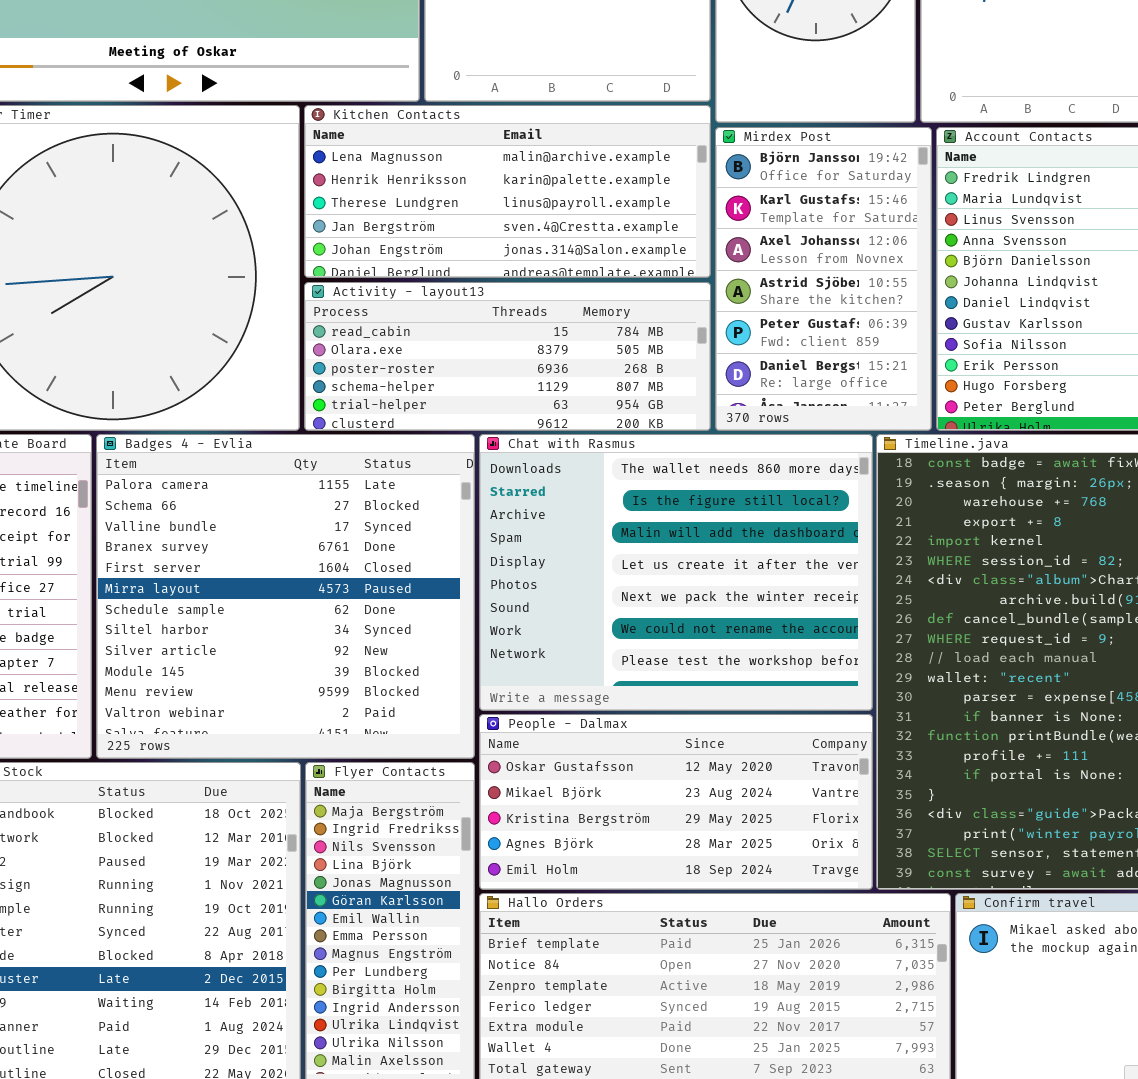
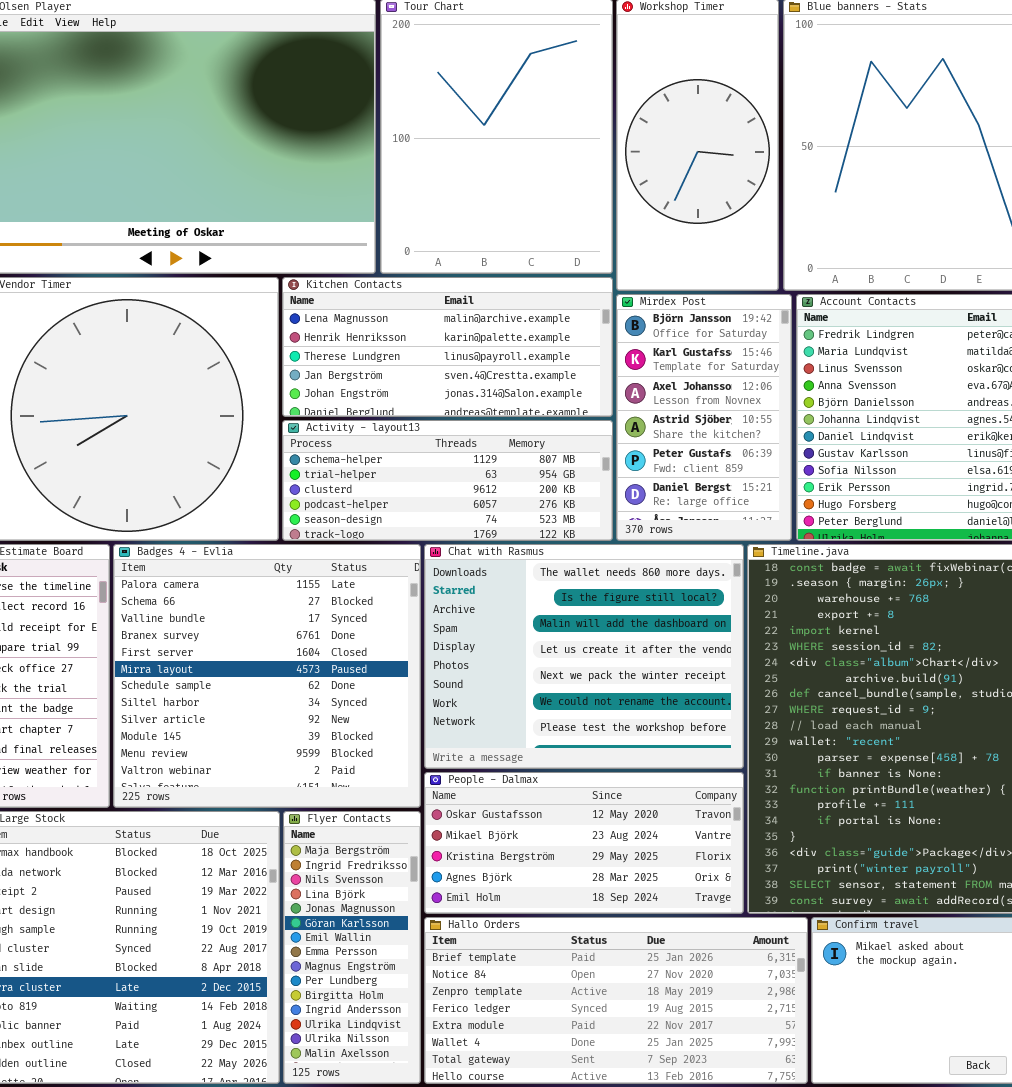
Activity - layout13: [304,282,711,431] -> [282,420,613,541], scrolled down 3 rows

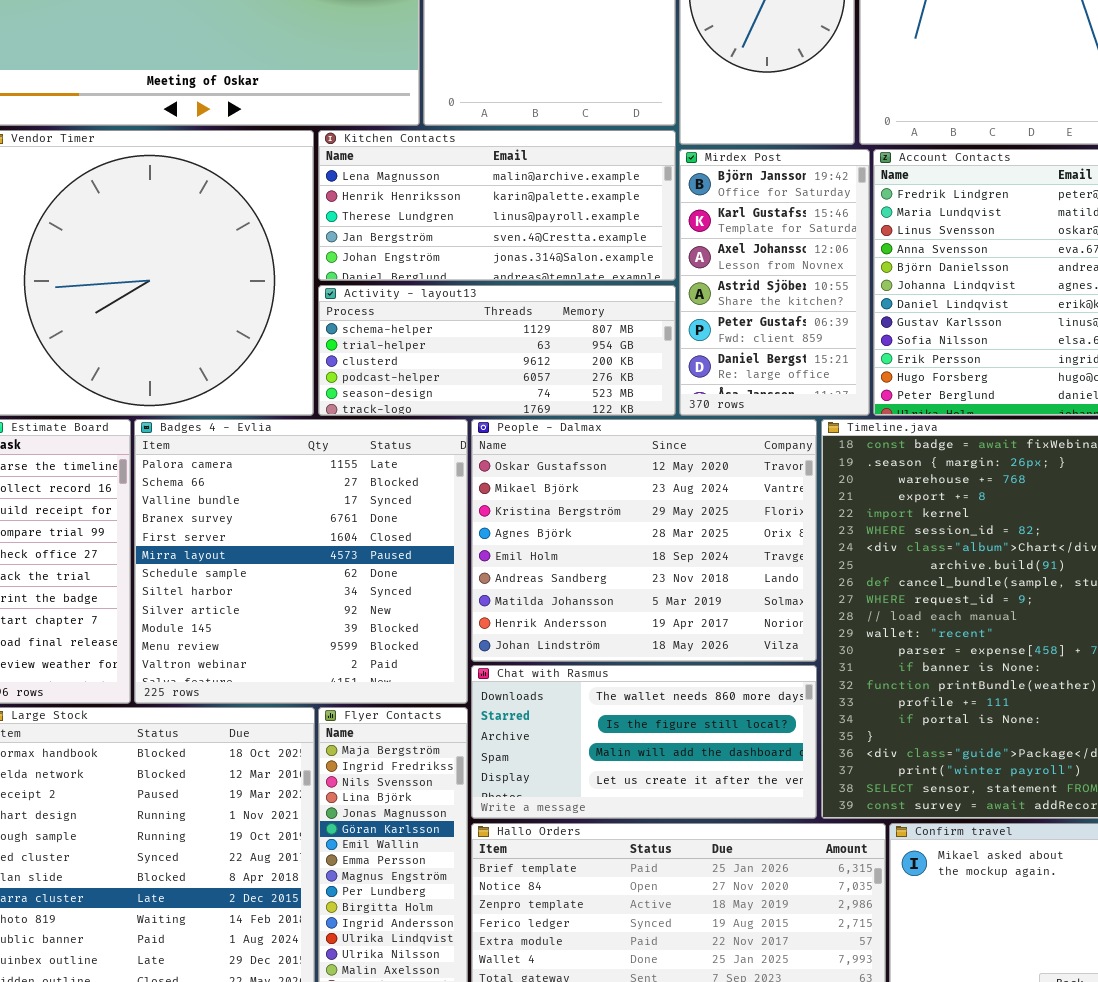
Chat with Rasmus: [424,544,744,769] -> [471,665,817,819], moved, resized
People - Dalmax: [424,772,744,914] -> [471,419,817,662], moved, resized

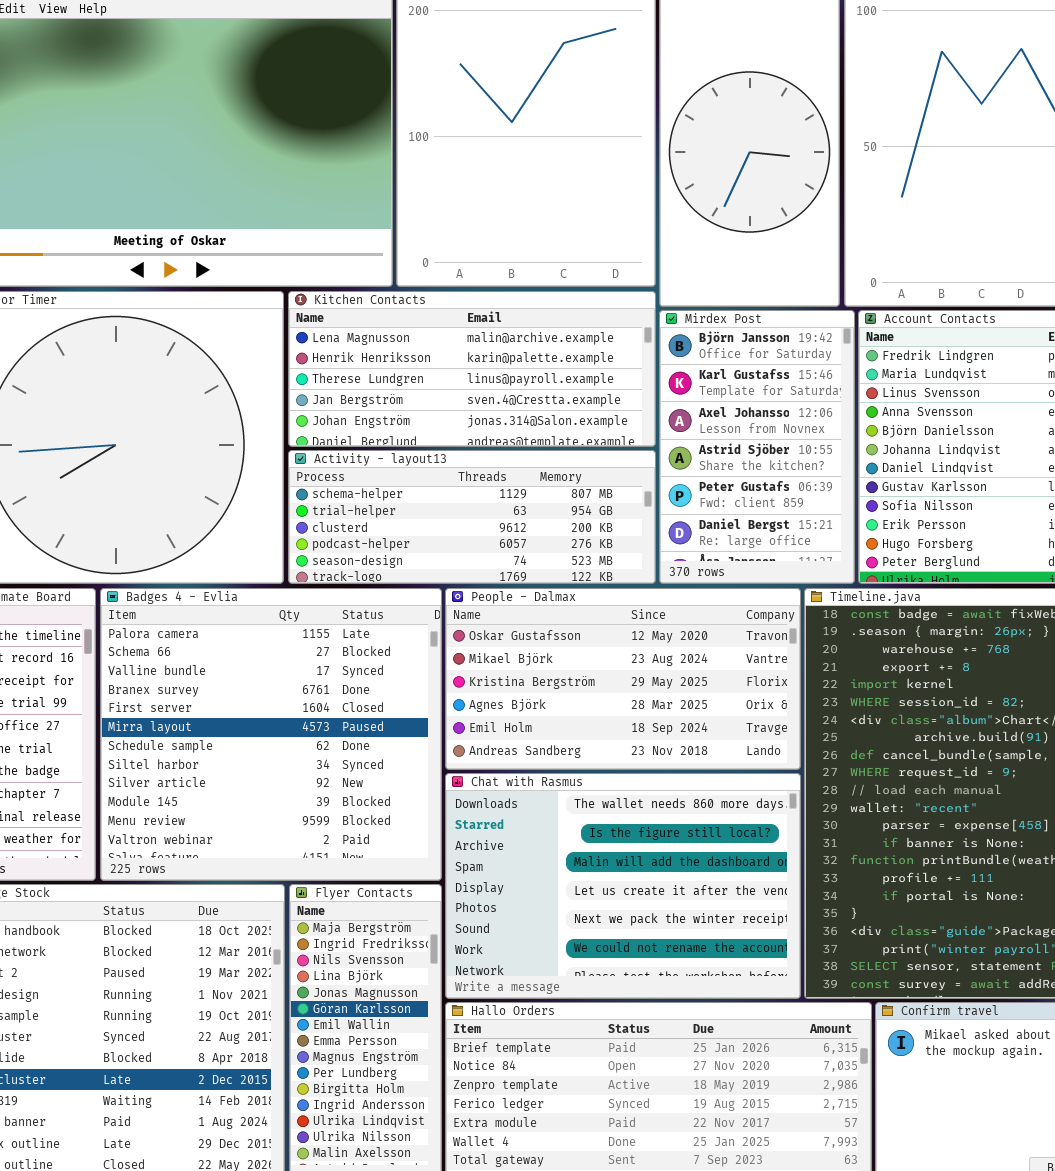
People - Dalmax: [471,419,817,662] -> [445,588,801,770], resized
Chat with Rasmus: [471,665,817,819] -> [445,773,801,999], resized

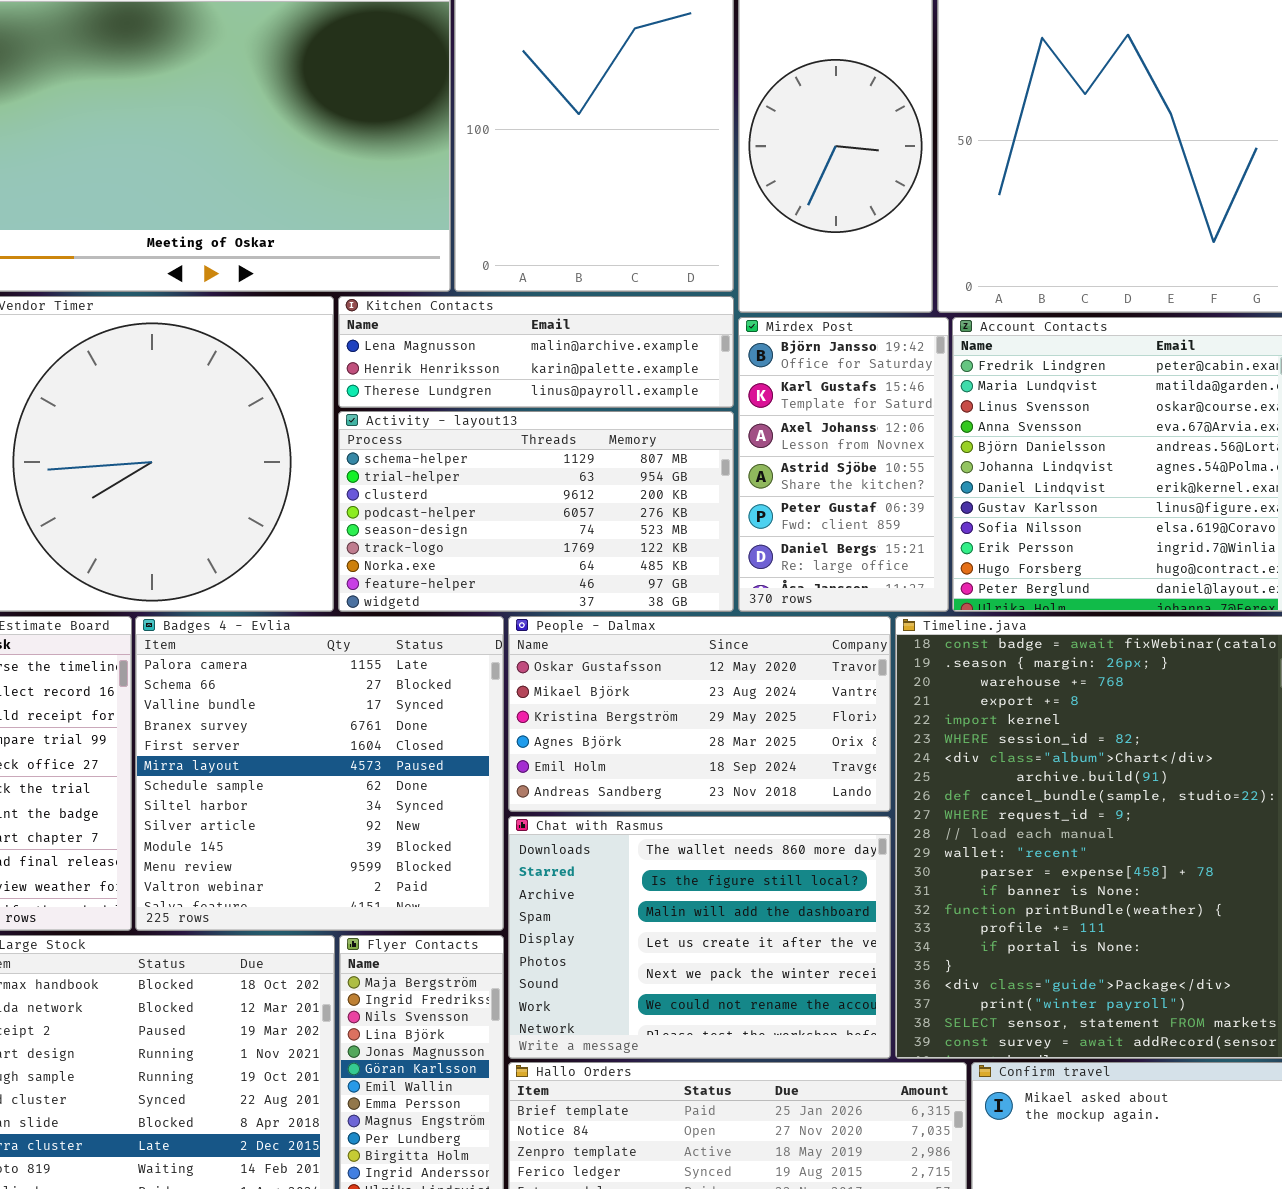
Kitchen Contacts: [288,291,656,447] -> [338,296,734,408], resized
Activity - layout13: [288,450,656,584] -> [338,411,734,612], resized

